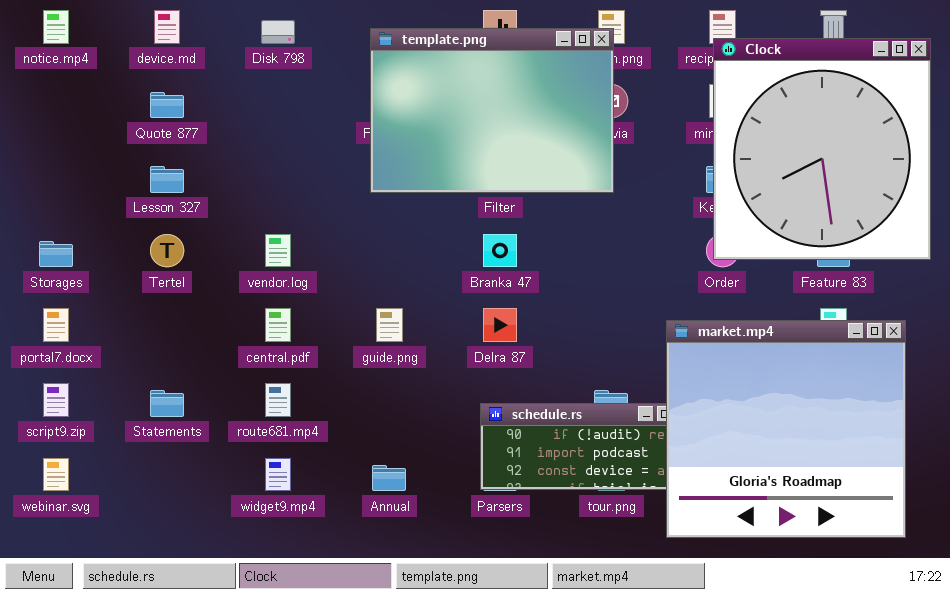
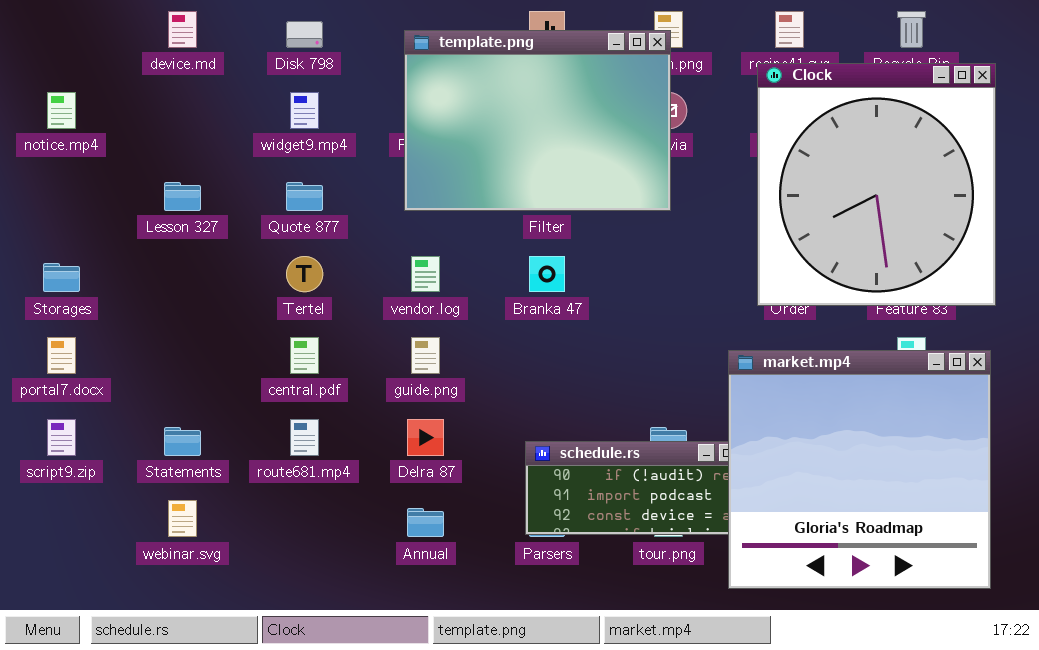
notice.mp4: [43,10,69,44] -> [47,92,76,129], moved
Clock: [713,38,931,260] -> [757,63,996,306], moved
Quote 877: [150,92,184,118] -> [286,182,323,211], moved
Tertel: [150,234,184,267] -> [286,256,323,292], moved
vendor.log: [265,234,291,267] -> [411,256,440,292], moved
Delra 87: [483,308,517,342] -> [407,419,444,456], moved
webinar.svg: [43,458,69,491] -> [168,500,197,537], moved
widget9.mp4: [265,458,291,491] -> [290,92,319,129], moved

